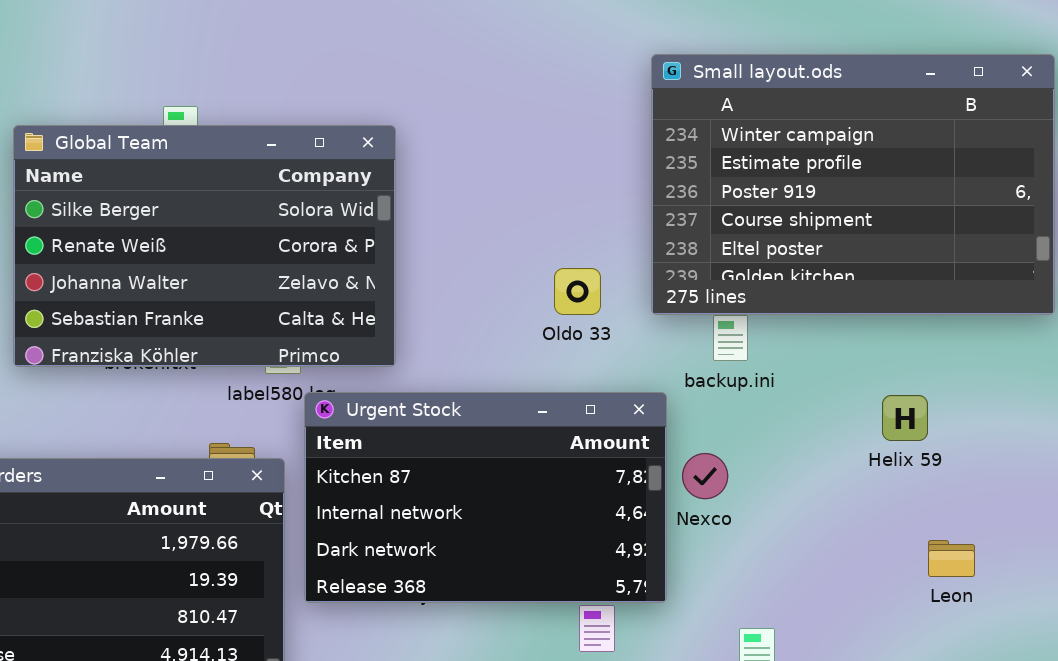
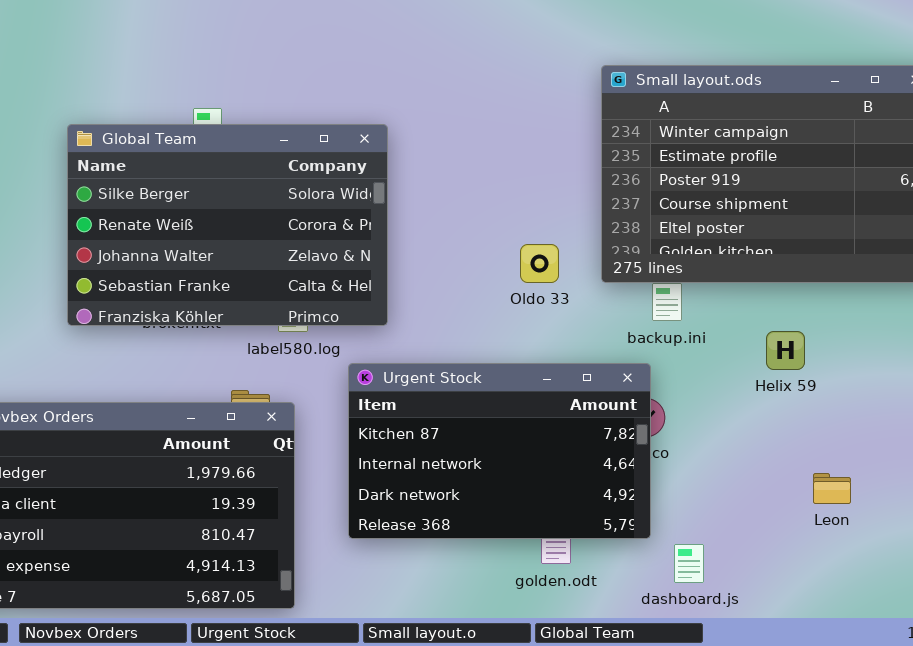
Urgent Stock: [304,392,667,603] -> [348,363,651,539], moved
Helix 59: [882,395,928,441] -> [766,331,805,370], moved
Leon: [928,540,975,577] -> [813,473,851,504], moved

